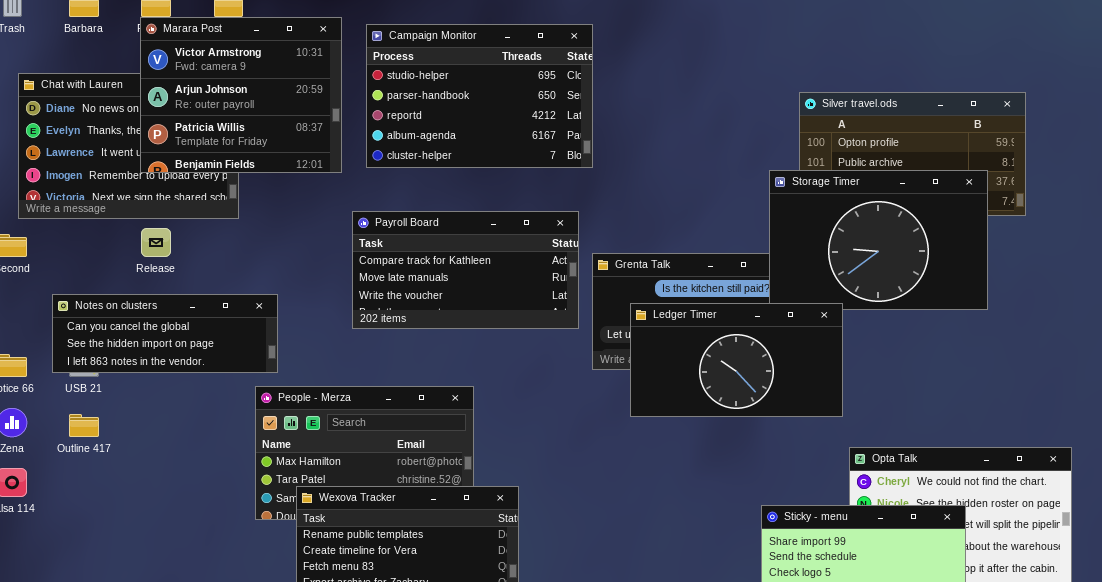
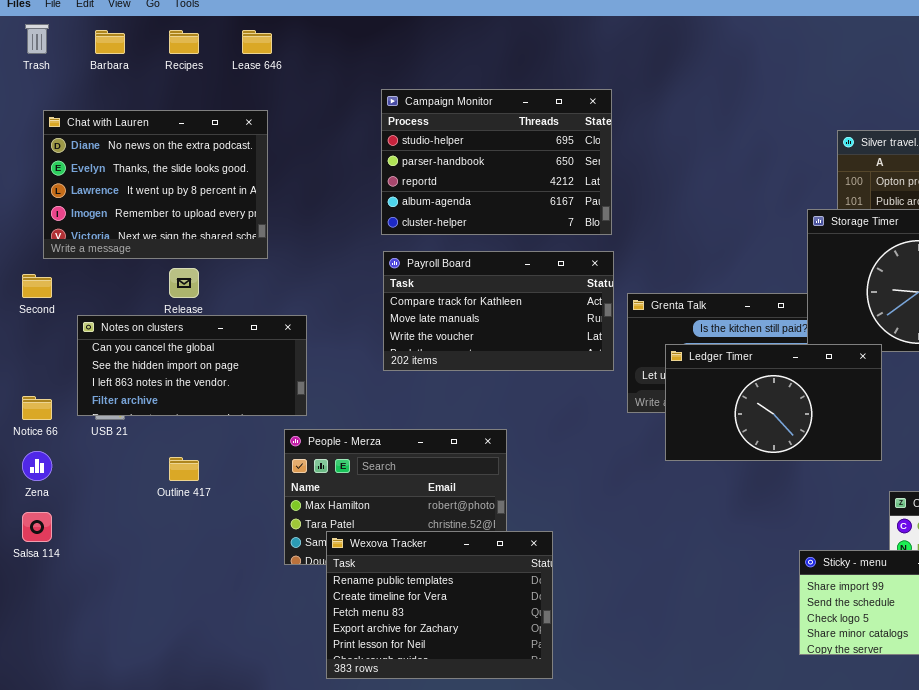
Marara Post: [140,17,342,173] -> none, closed
Campaign Monitor: [366,24,593,168] -> [381,89,612,235], moved
Notes on clusters: [52,294,278,373] -> [77,315,307,416], resized
Outline 417: [69,414,99,437] -> [169,457,199,481], moved

